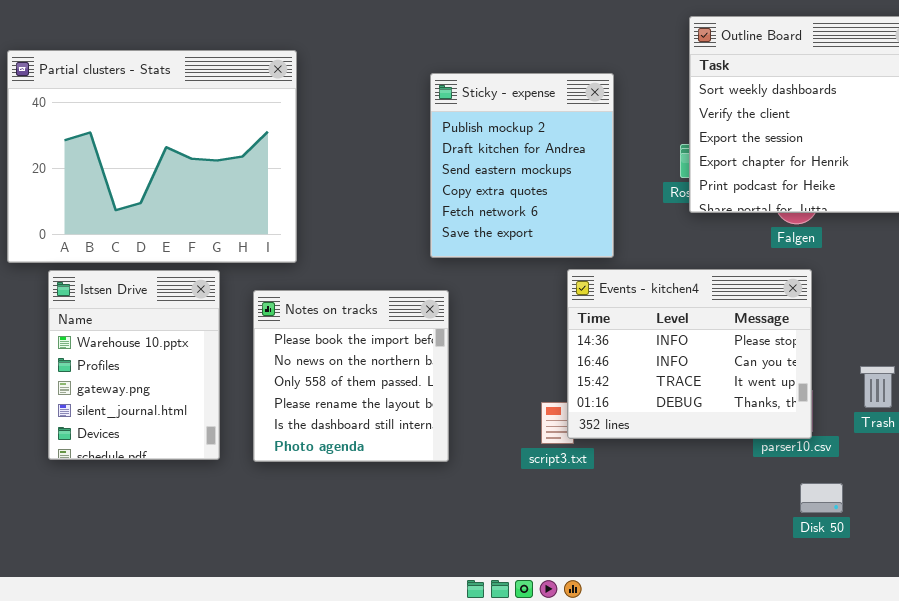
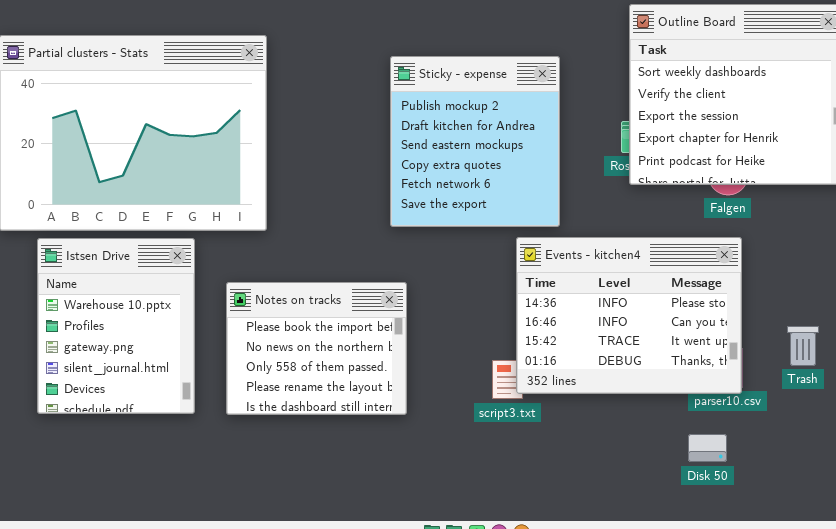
Notes on tracks: [253,290,449,462] -> [226,282,407,415], resized
Disk 50: [800,483,843,513] -> [688,434,727,462], moved

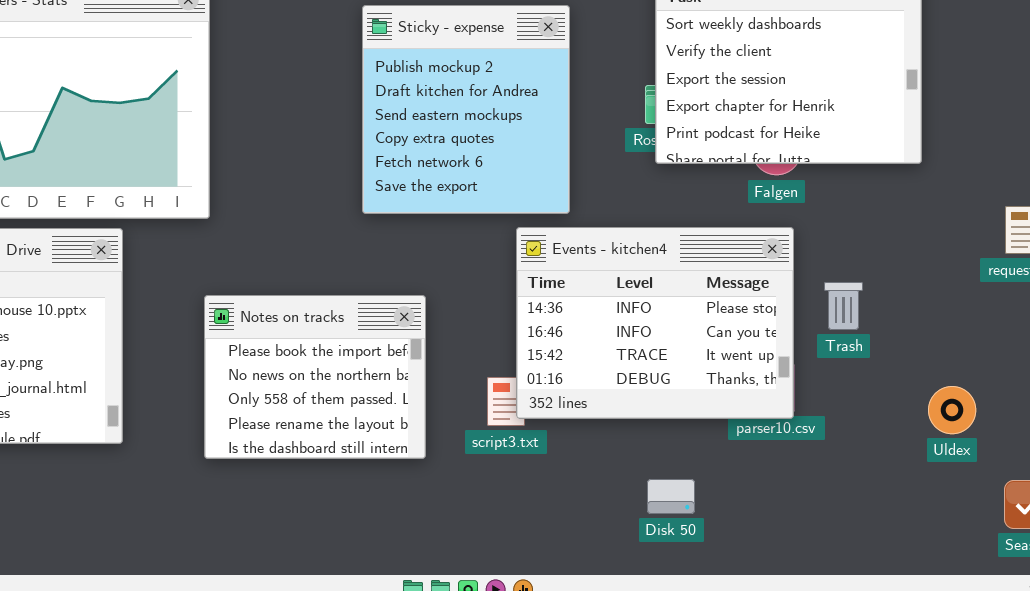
Notes on tracks: [226,282,407,415] -> [204,295,426,459], moved
Trash: [787,326,819,366] -> [824,282,863,330], moved
Disk 50: [688,434,727,462] -> [647,479,695,514], moved

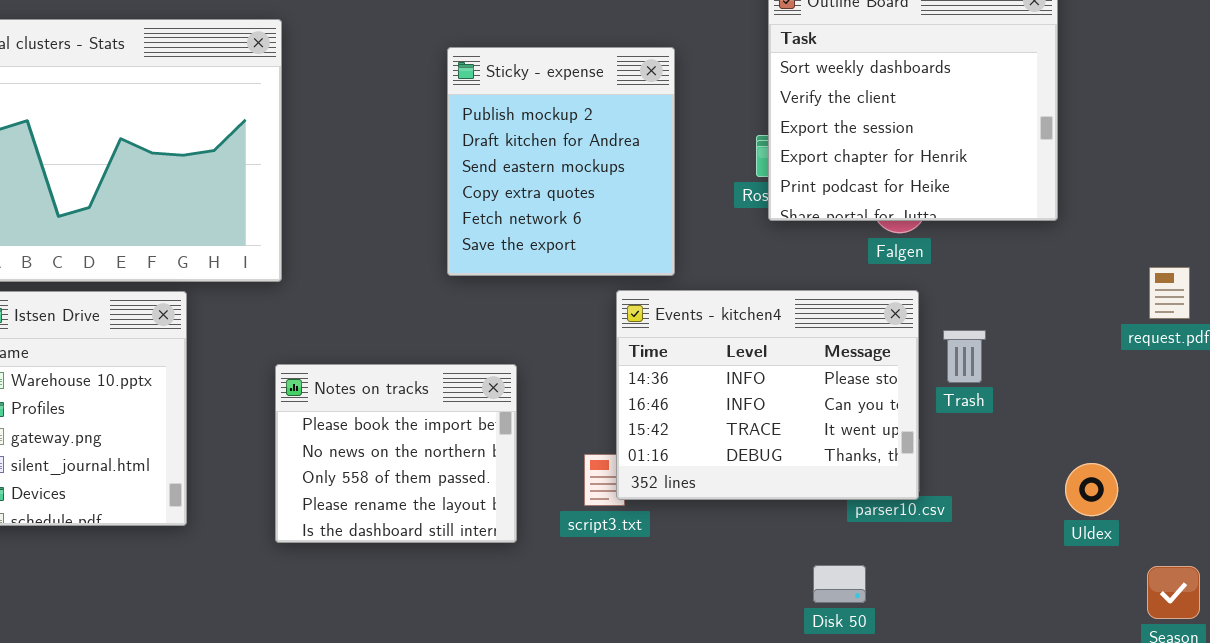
Trash: [824,282,863,330] -> [943,330,986,383], moved
Disk 50: [647,479,695,514] -> [813,565,866,603], moved

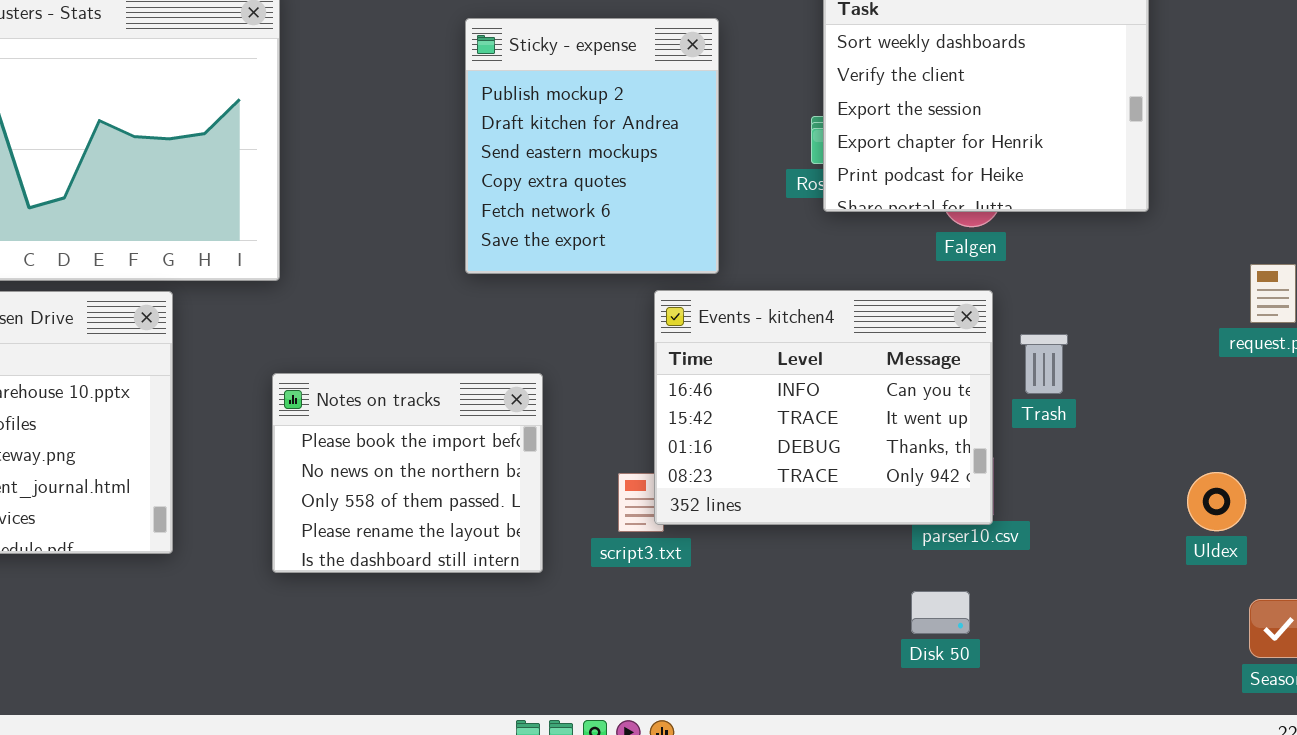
Events - kitchen4: [616,290,919,500] -> [654,290,993,525], scrolled down 1 row
Uldex: [1065,463,1118,516] -> [1187,472,1246,531], moved
Disk 50: [813,565,866,603] -> [911,591,970,634], moved

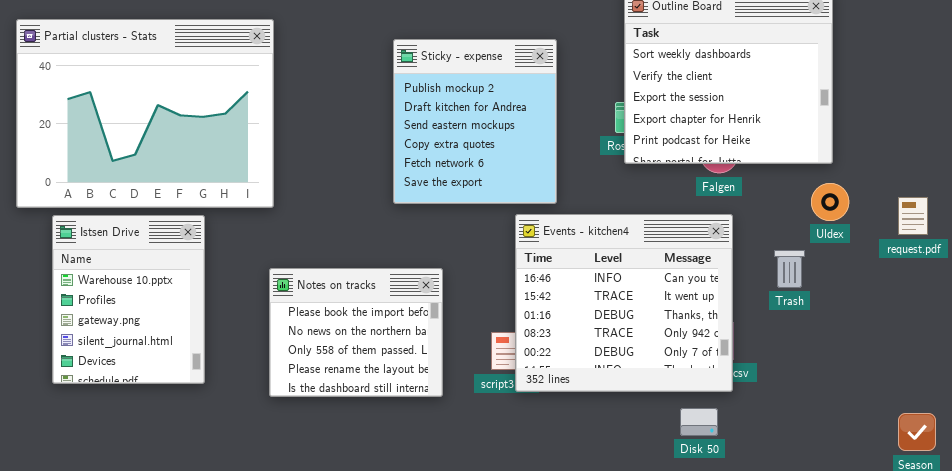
Events - kitchen4: [654,290,993,525] -> [515,214,733,392], resized
Trash: [1020,334,1068,394] -> [774,250,805,288], moved
Uldex: [1187,472,1246,531] -> [811,183,849,221], moved

